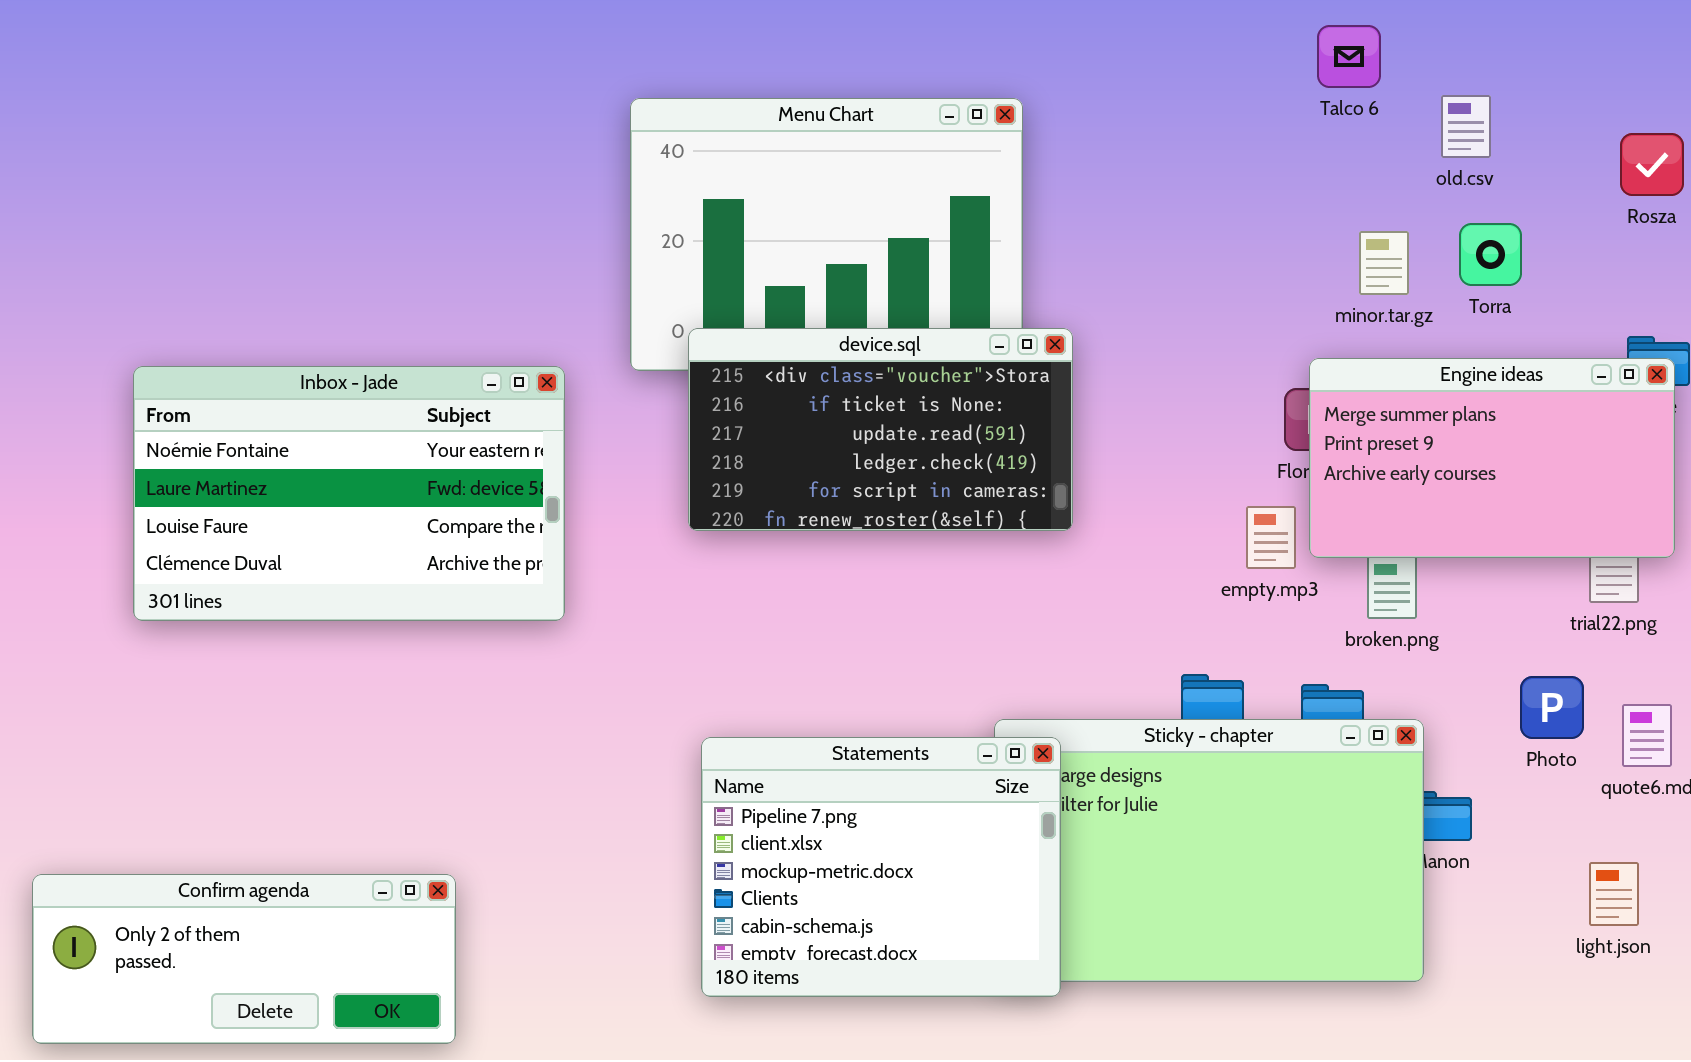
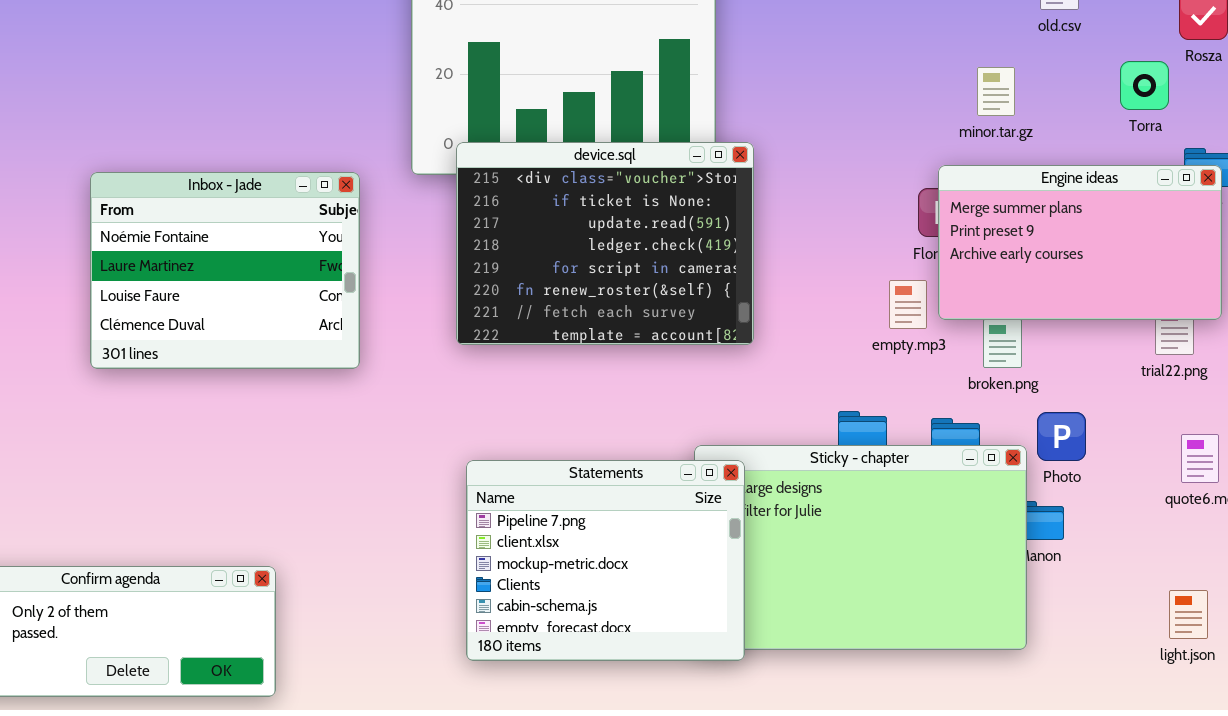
Torra: [1459,223,1522,286] -> [1120,61,1169,110], moved
device.sql: [688,328,1073,531] -> [456,142,754,345], resized
Inbox - Jade: [133,366,565,621] -> [90,172,360,369], resized
Photo: [1520,676,1584,739] -> [1037,412,1086,461], moved
light.json: [1589,862,1639,926] -> [1169,590,1208,639], moved

